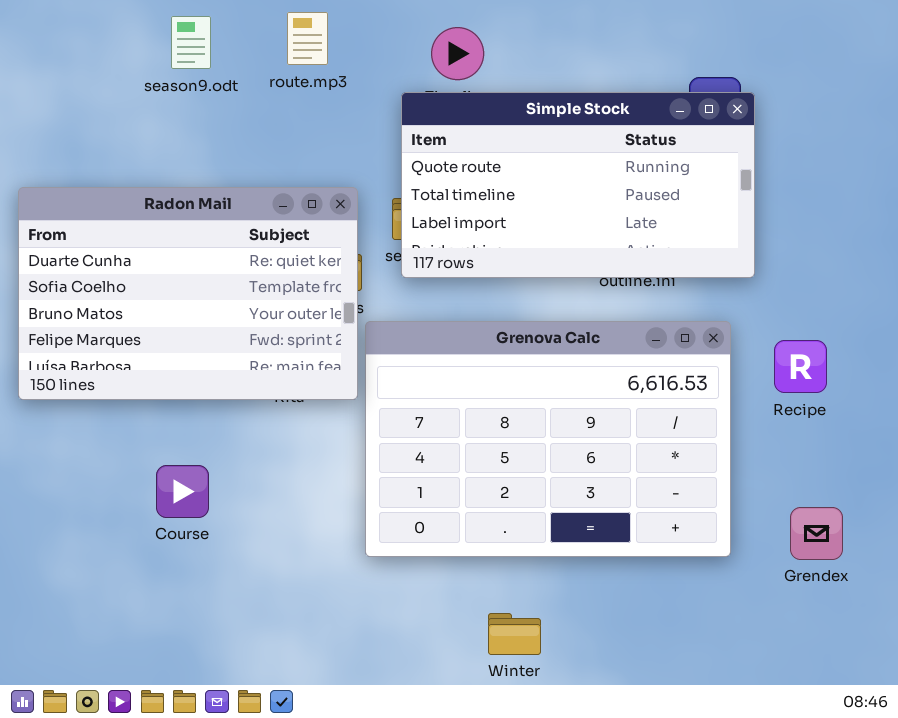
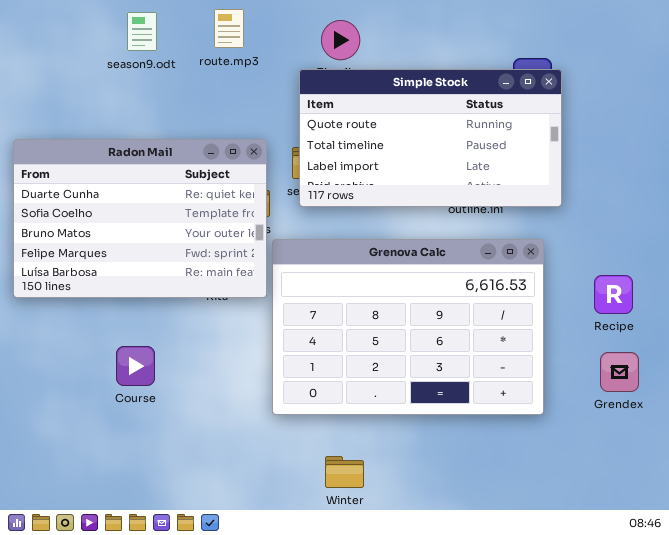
Recipe: [774,340,827,393] -> [594,275,633,314], moved
Grendex: [790,507,843,560] -> [600,352,639,392], moved
Winter: [488,613,541,655] -> [325,456,364,488], moved

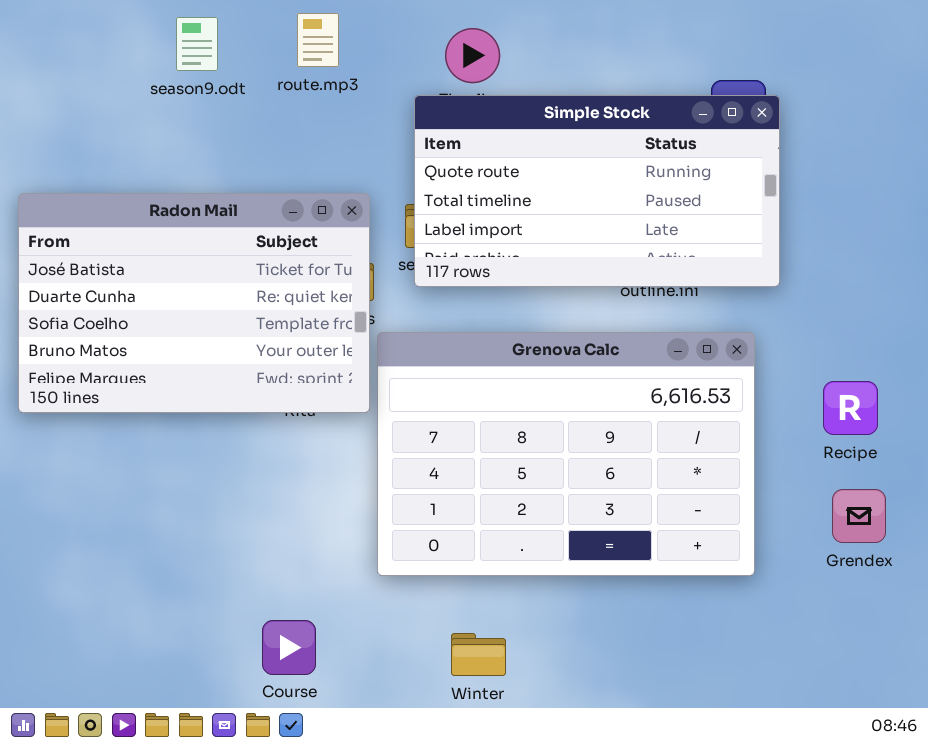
Radon Mail: [13,139,267,298] -> [18,193,370,413], scrolled up 1 row
Course: [116,346,155,386] -> [262,620,316,675], moved

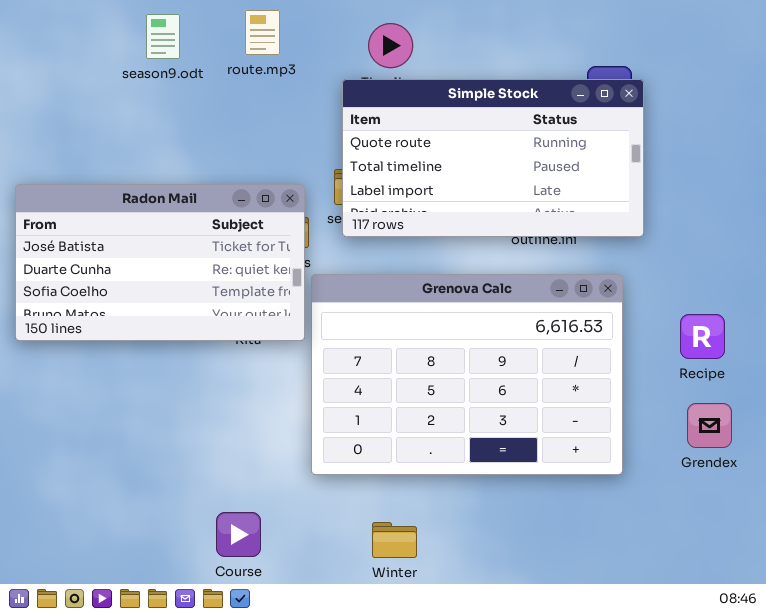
Radon Mail: [18,193,370,413] -> [15,184,305,341], resized

